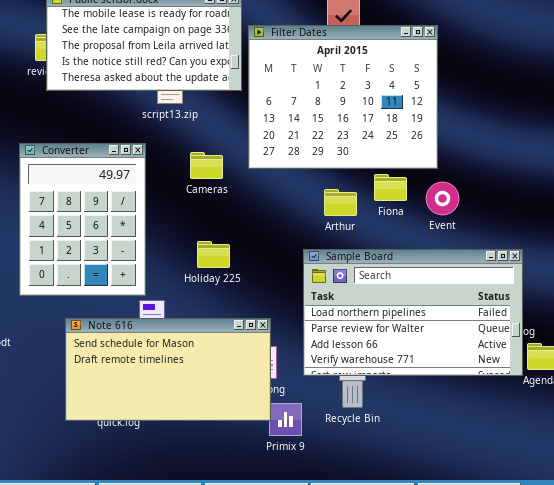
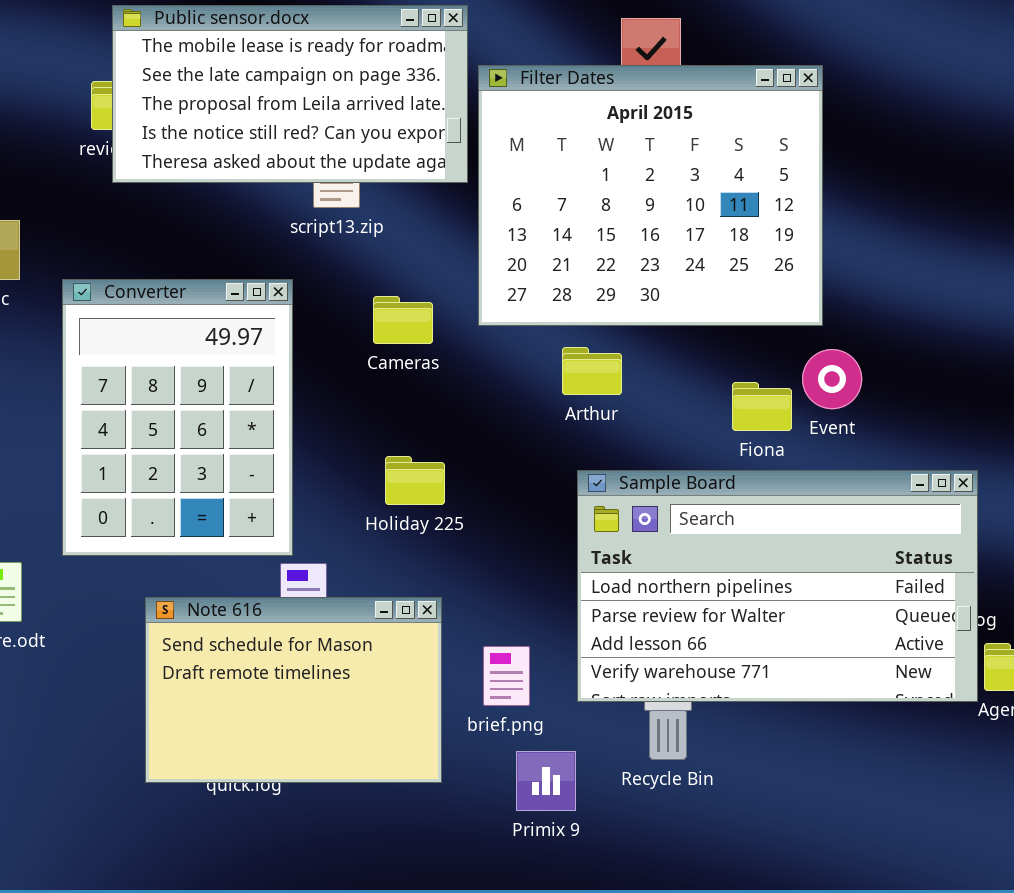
Fiona: [374,174,407,201] -> [732,382,792,431], moved
Arthur: [324,189,357,216] -> [562,347,622,395], moved
Note 616: [65,318,271,421] -> [145,597,442,783], resized

